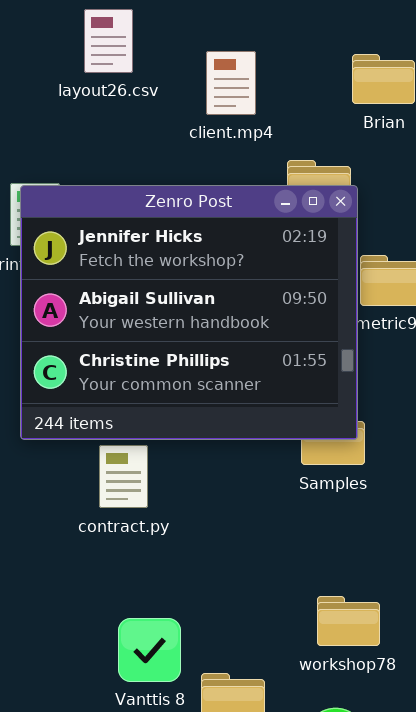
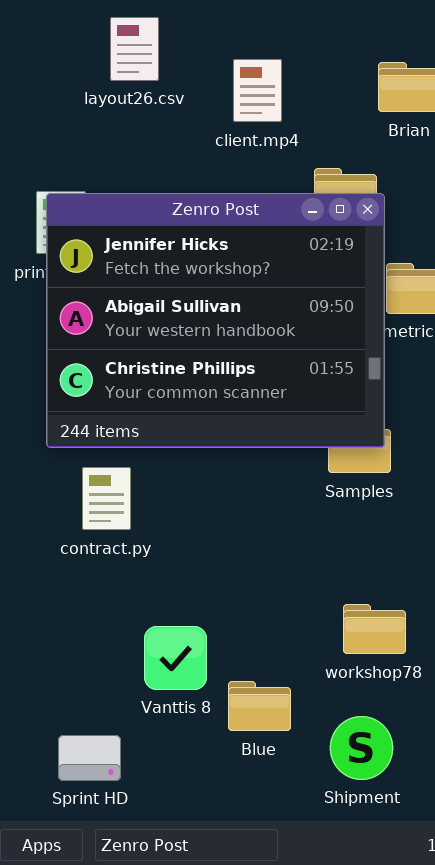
contract.py: [99,445,148,508] -> [82,467,131,530], moved

